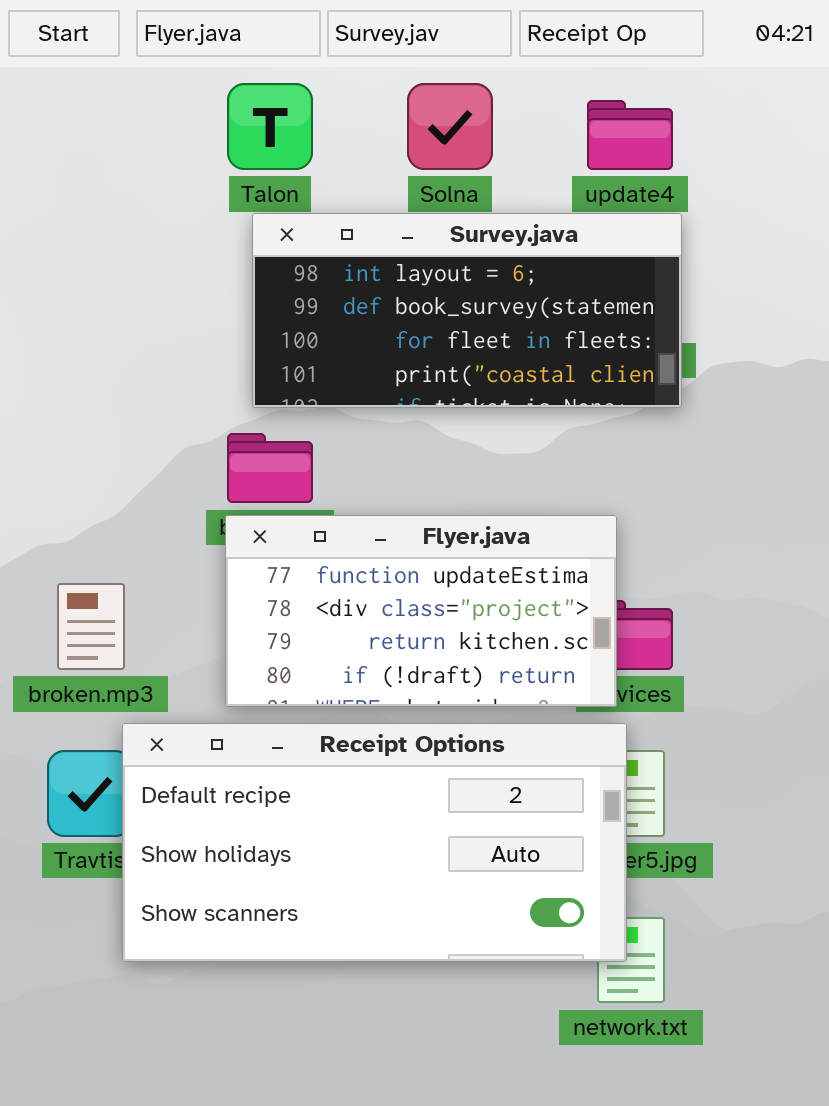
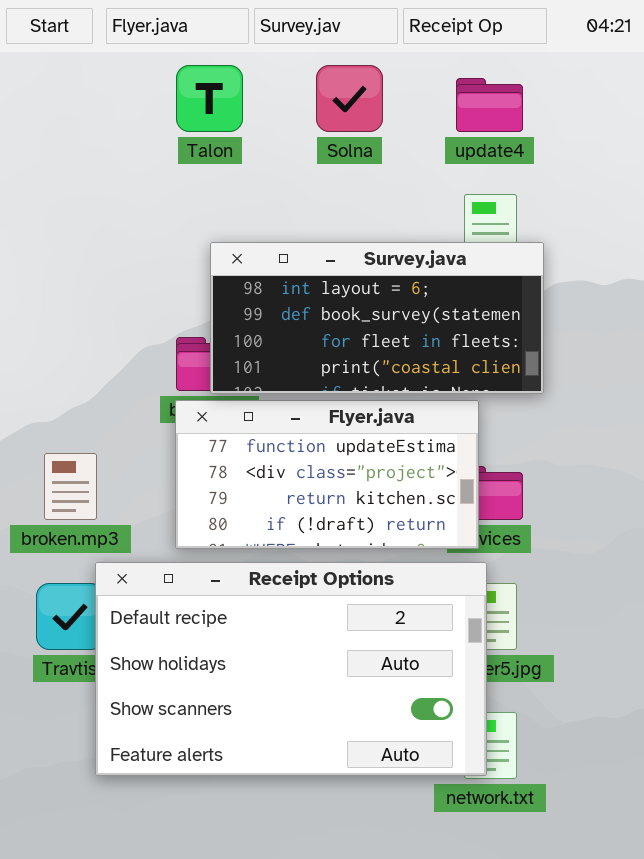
Survey.java: [252,213,682,408] -> [210,242,544,394], moved
Receipt Options: [122,723,627,962] -> [95,562,487,776], resized

